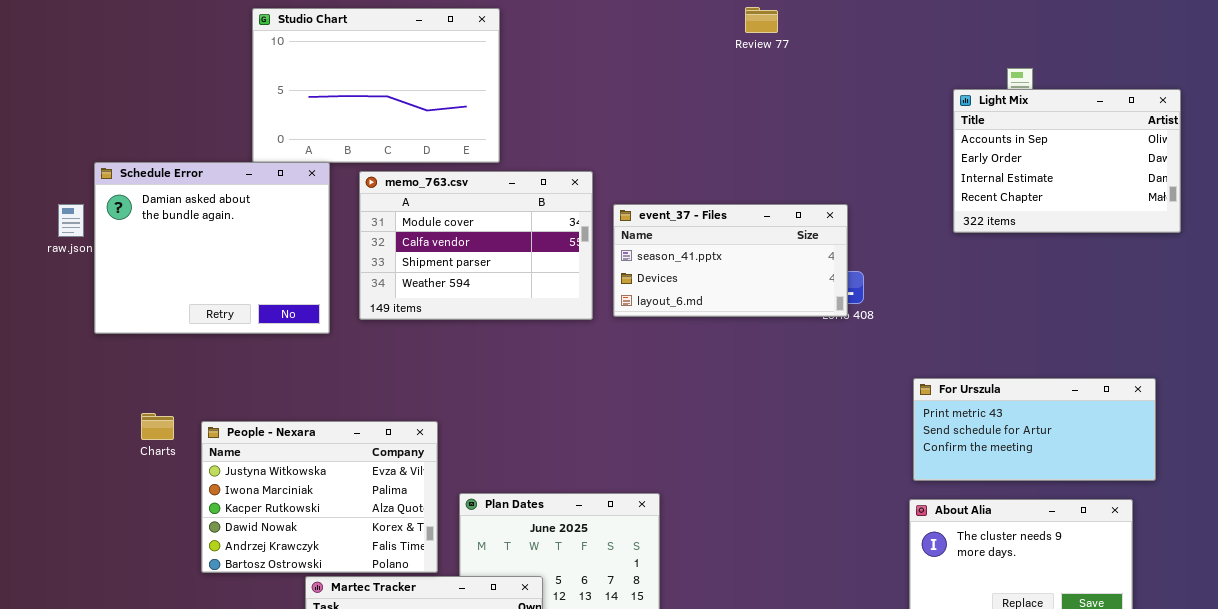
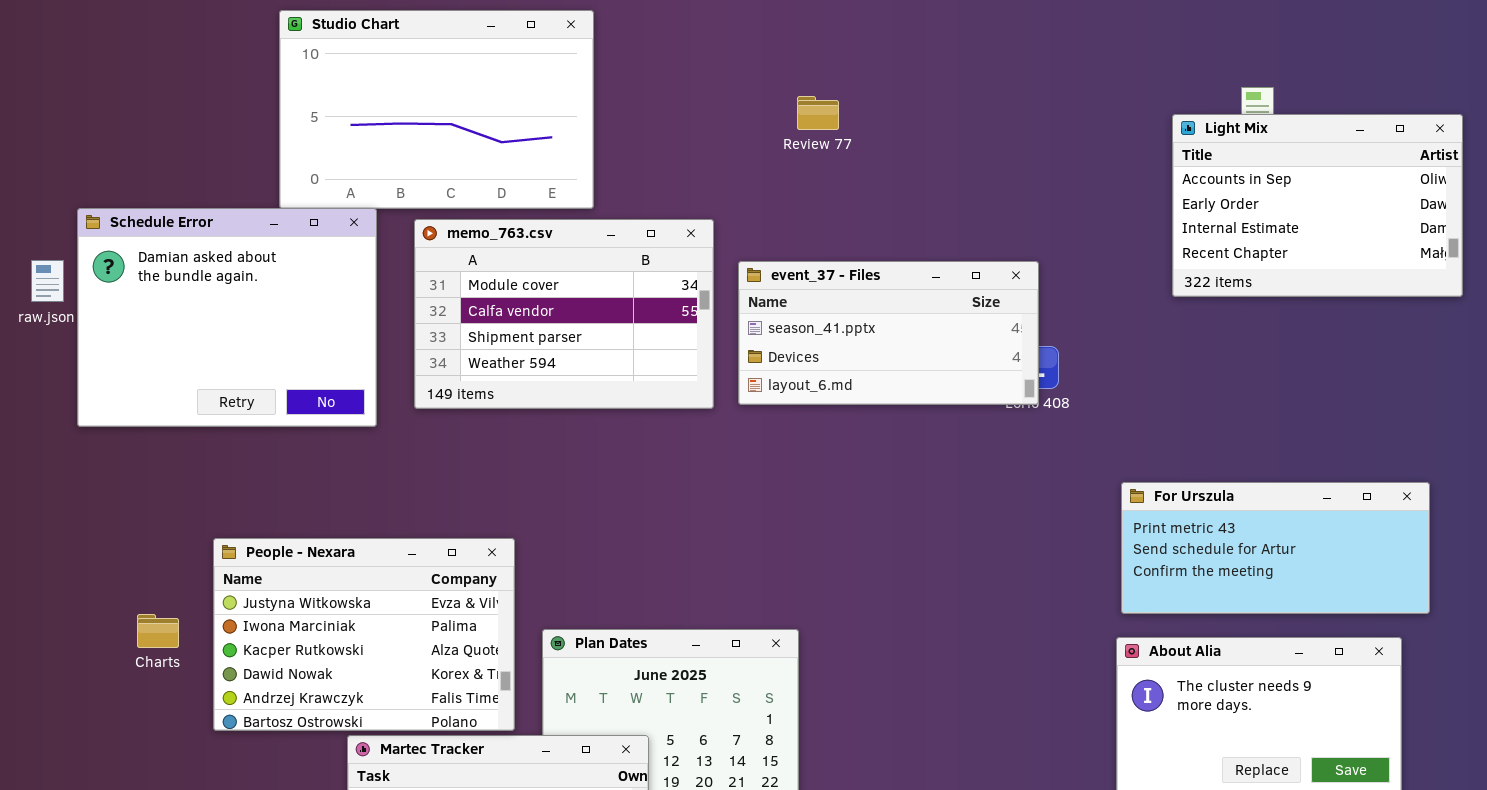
Review 77: [745,7,778,33] -> [797,96,839,130], moved
Charts: [141,413,174,440] -> [137,614,179,648], moved

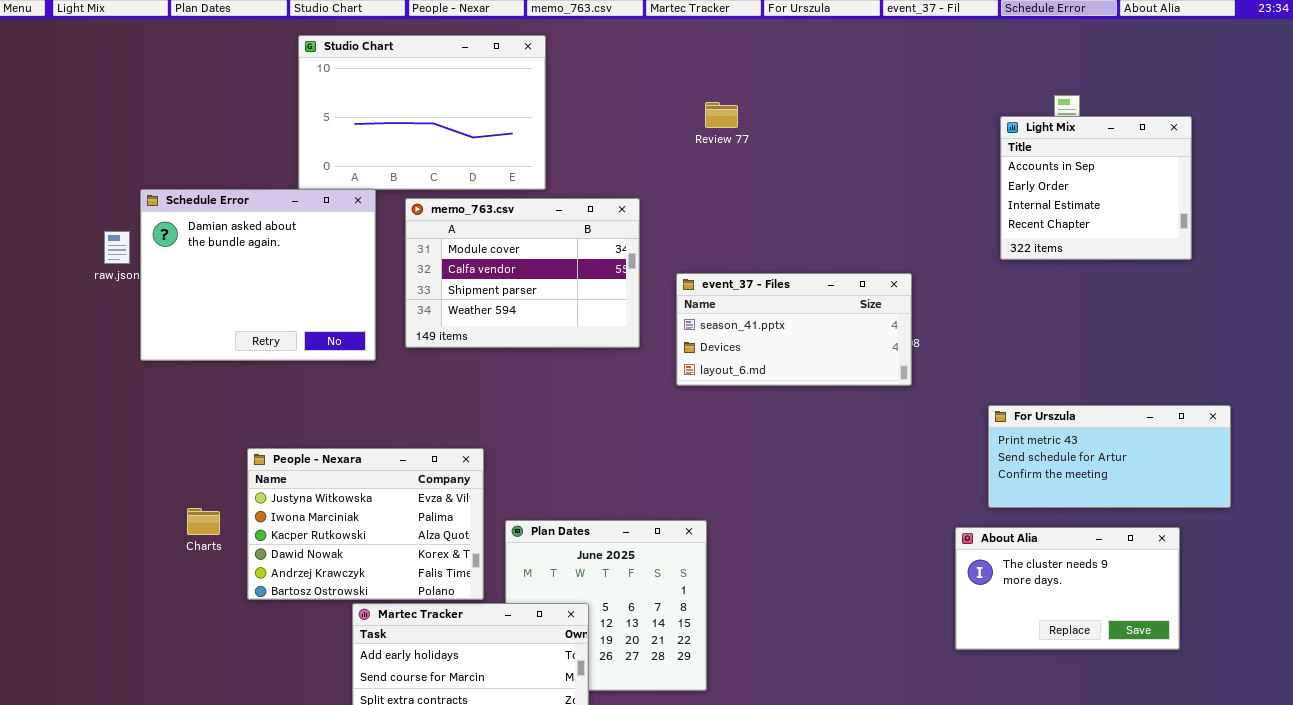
Light Mix: [1172,114,1463,297] -> [1000,116,1192,260], resized
event_37 - Files: [738,261,1039,405] -> [676,273,912,386], moved
For Urszula: [1121,482,1430,614] -> [988,405,1231,508], moved

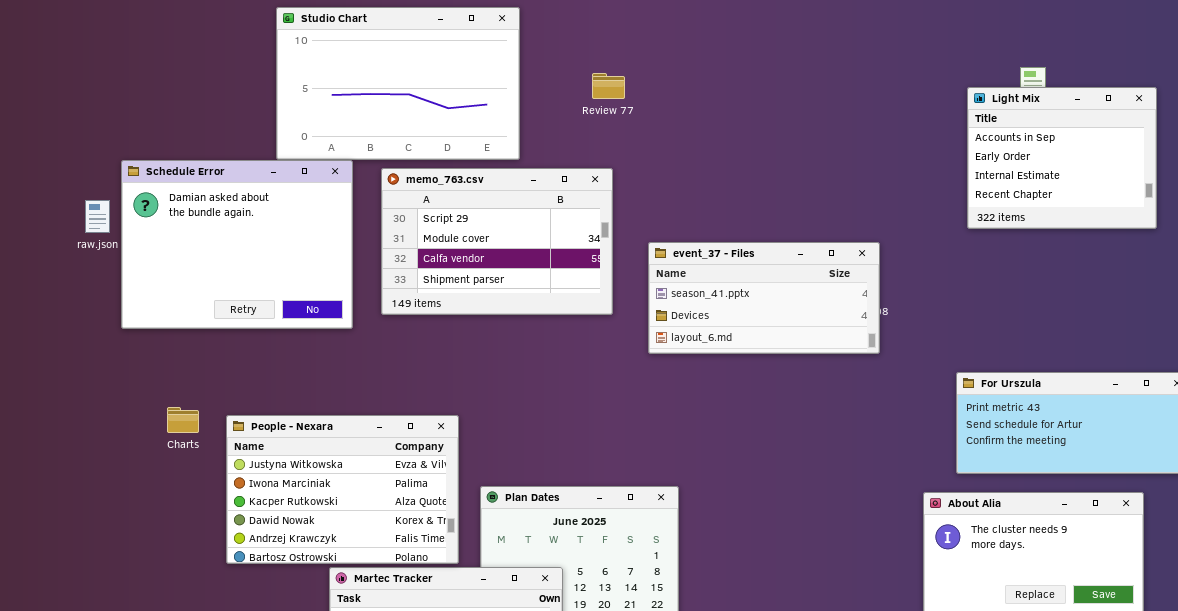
Review 77: [705,102,738,128] -> [592,73,625,99], moved
memo_763.csv: [405,198,640,348] -> [381,168,613,315], scrolled up 1 row
Charts: [187,508,220,535] -> [167,407,199,433], moved

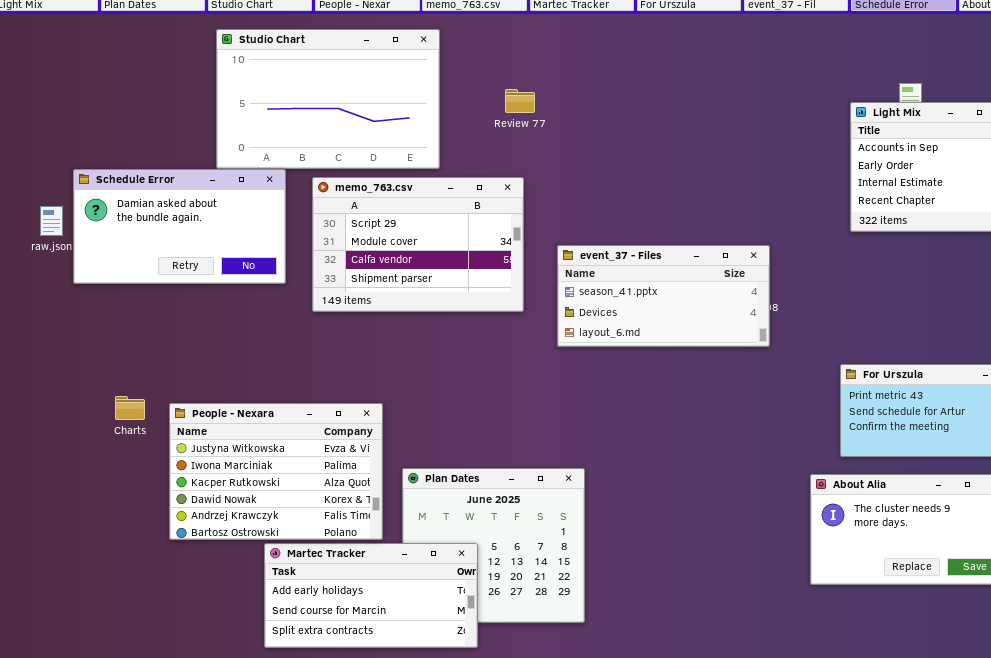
Schedule Error: [121,160,353,329] -> [73,169,286,284], resized

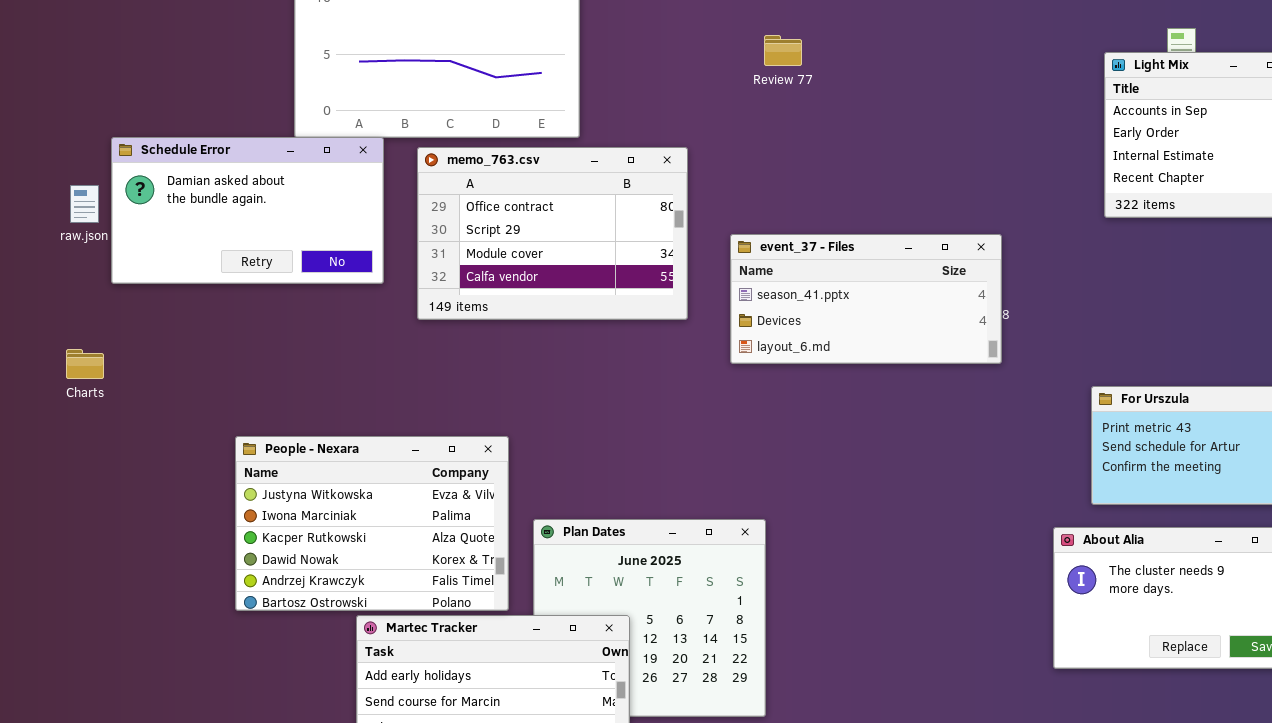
Review 77: [505,89,535,113] -> [764,35,802,66], moved
memo_763.csv: [312,177,524,312] -> [417,147,688,320], scrolled up 1 row
Charts: [115,396,145,420] -> [66,349,104,379], moved

